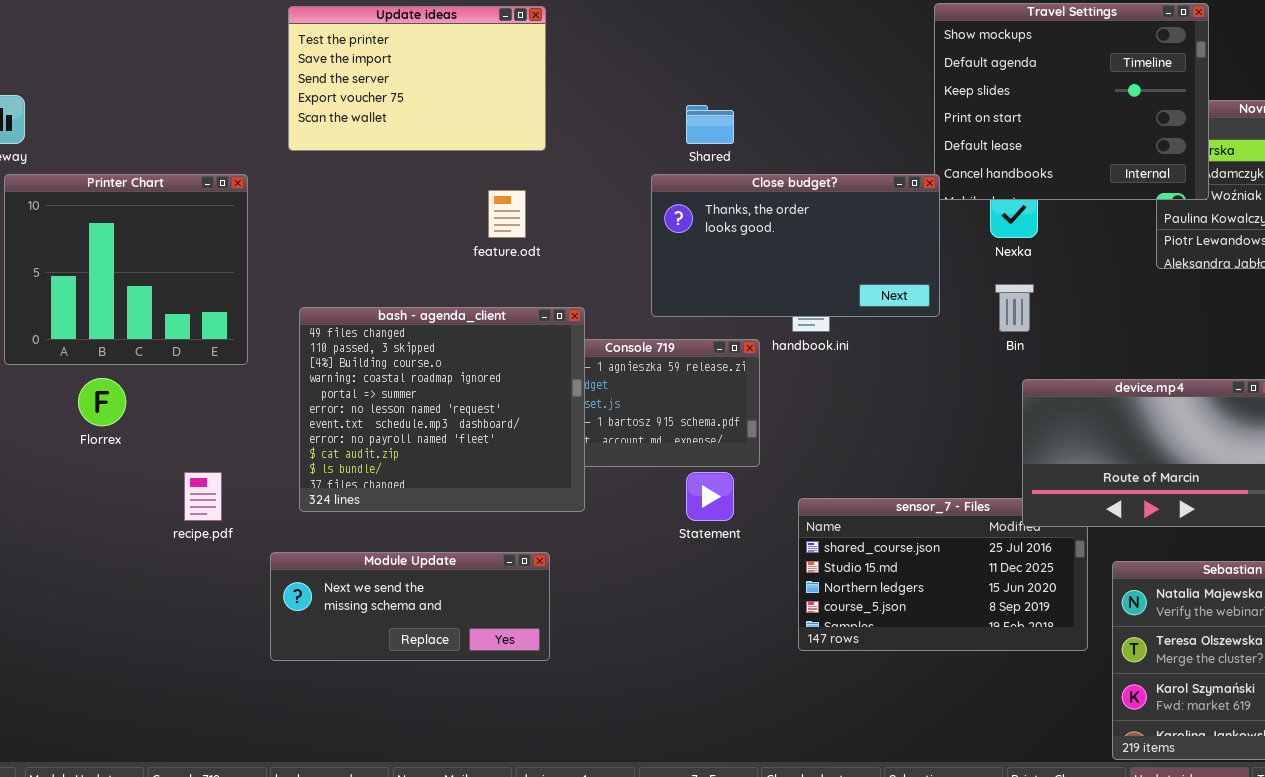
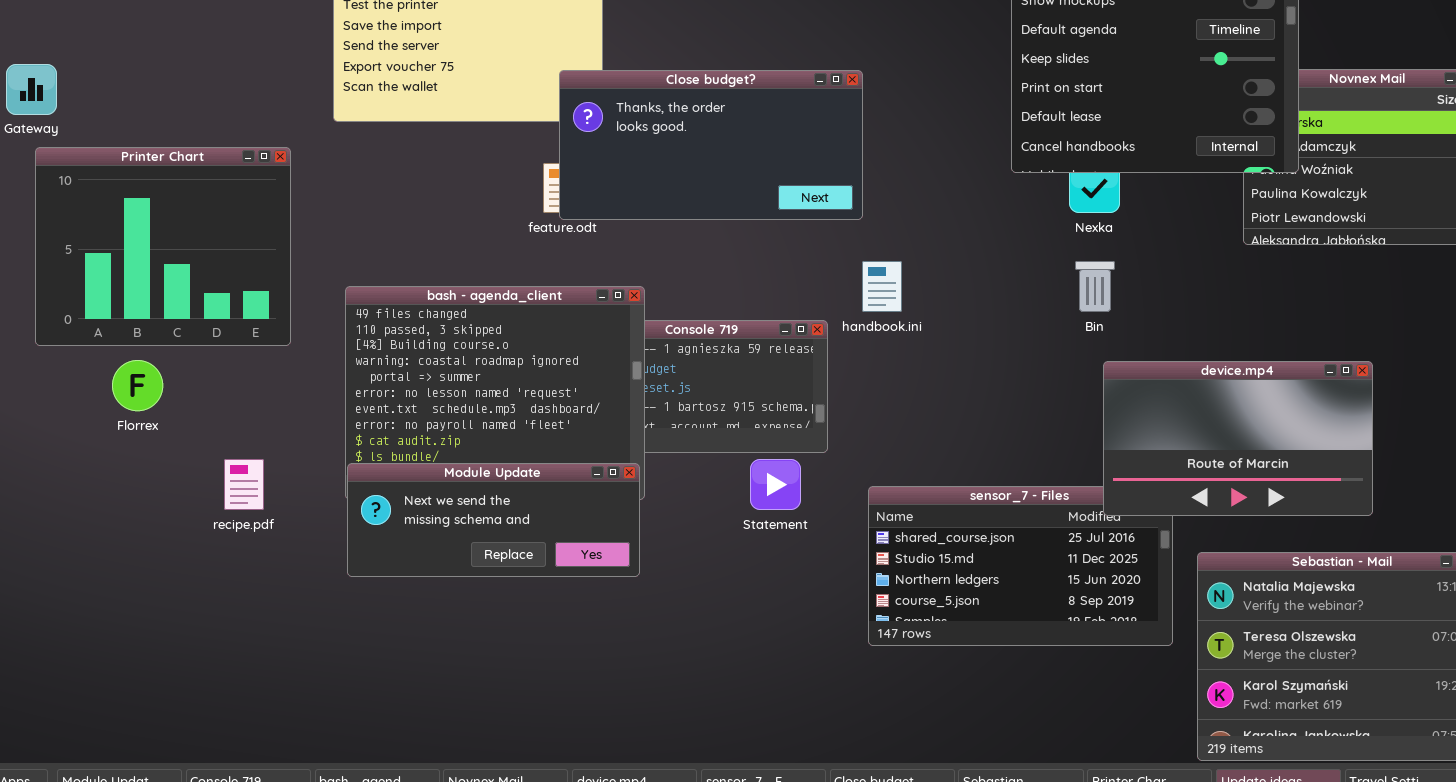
Close budget?: [651,174,940,317] -> [559,70,863,220], moved
Module Update: [270,552,550,661] -> [347,463,640,577], moved

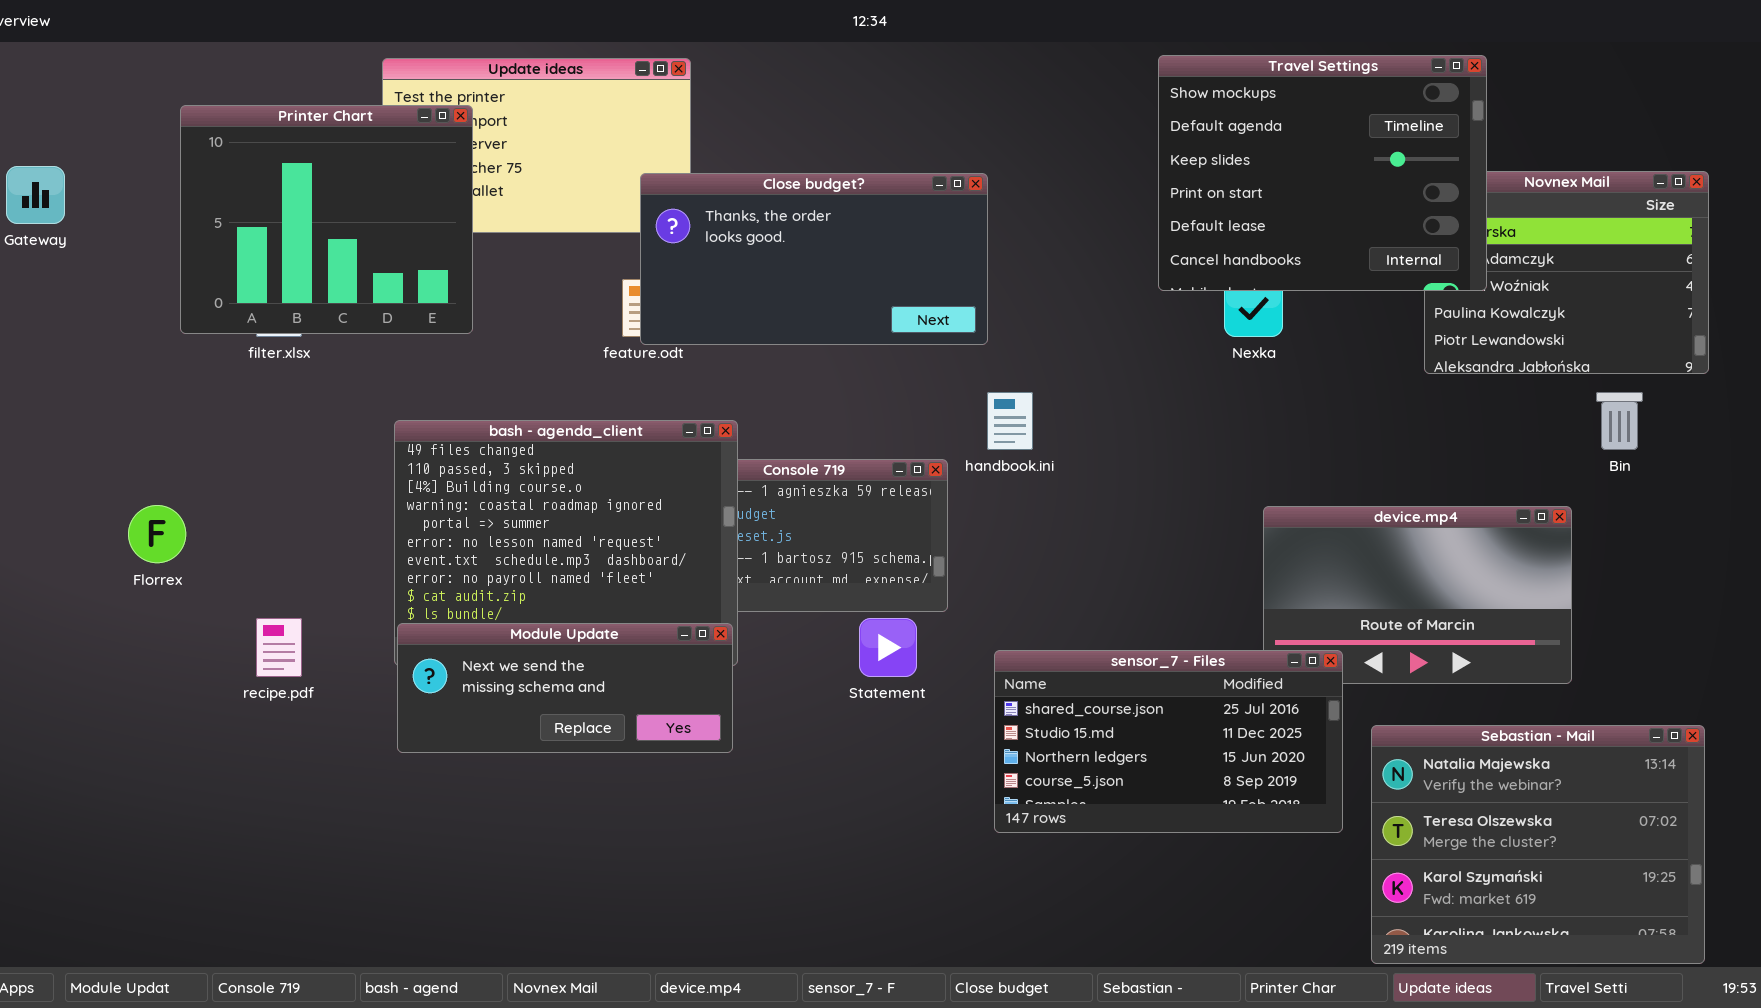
Printer Chart: [35,147,291,346] -> [180,105,473,334], moved
Bin: [1075,261,1115,312] -> [1596,392,1643,450], moved
sensor_7 - Files: [868,486,1173,646] -> [994,650,1343,833], raised

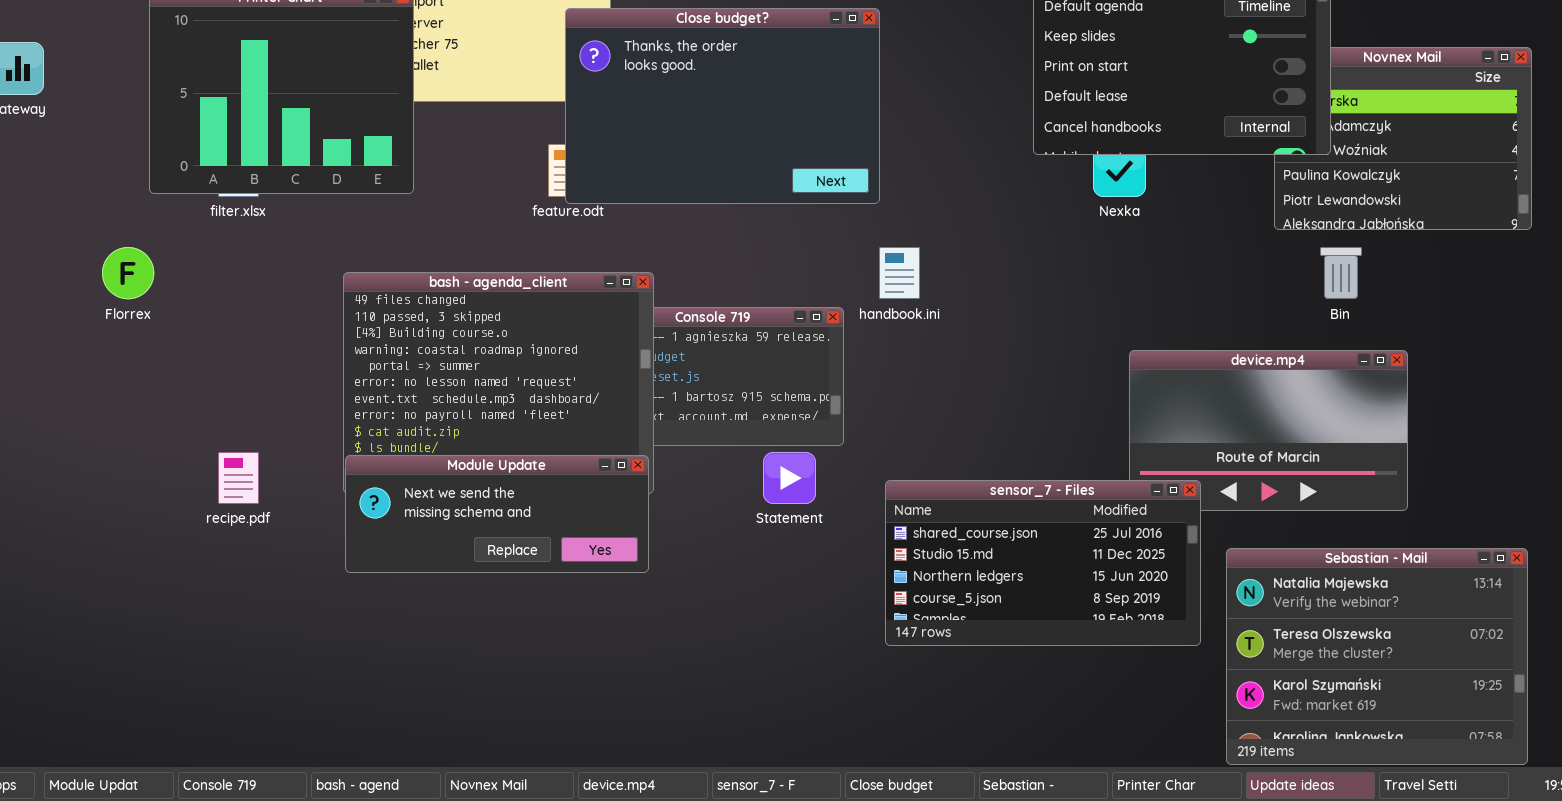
Close budget?: [640,173,988,345] -> [565,8,880,204], resized
Bin: [1596,392,1643,450] -> [1320,247,1362,299], moved
Florrex: [128,505,186,563] -> [102,247,154,299], moved

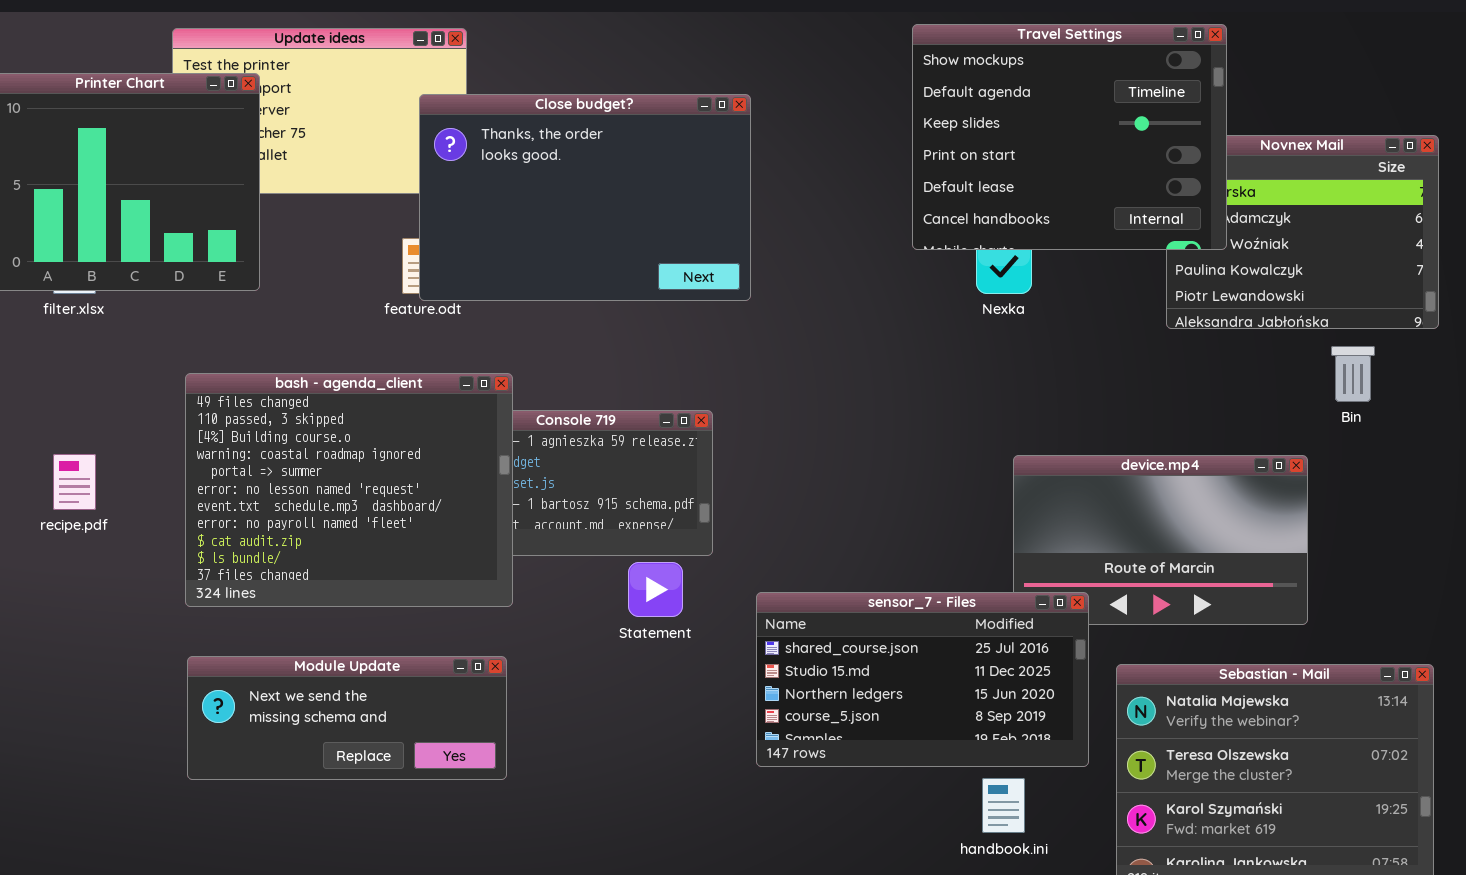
handbook.ini: [879,247,920,299] -> [982,778,1025,833], moved
Bin: [1320,247,1362,299] -> [1331,346,1375,402], moved
recipe.pdf: [218,452,259,504] -> [53,454,96,510], moved
Module Update: [345,455,649,573] -> [187,656,507,780], moved

